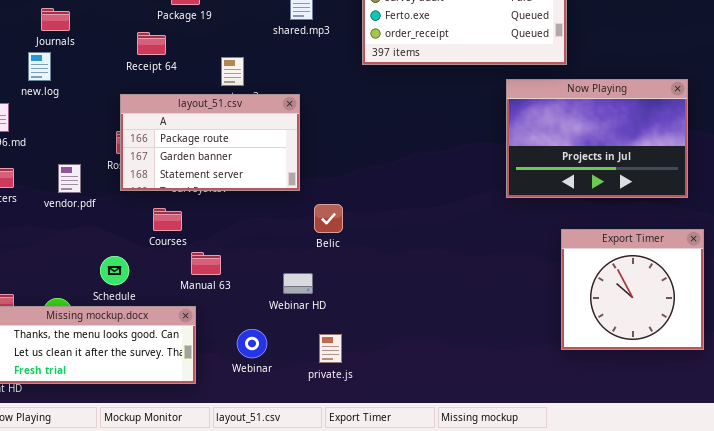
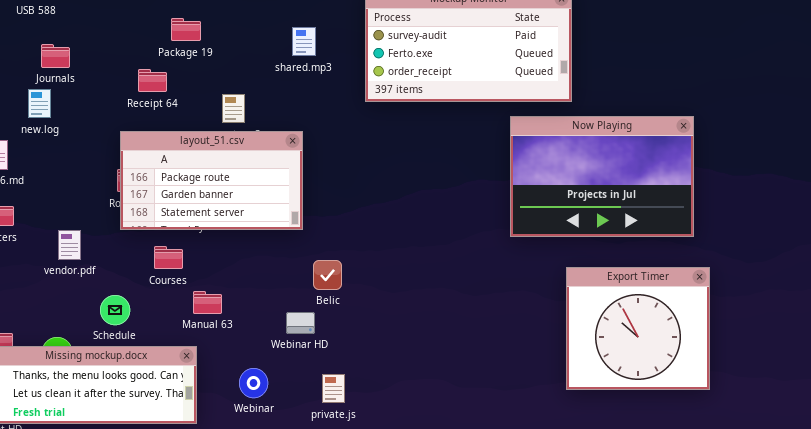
vendor.pdf: [58,164,81,193] -> [58,230,81,260], moved
Belic: [314,204,343,233] -> [313,260,342,290], moved

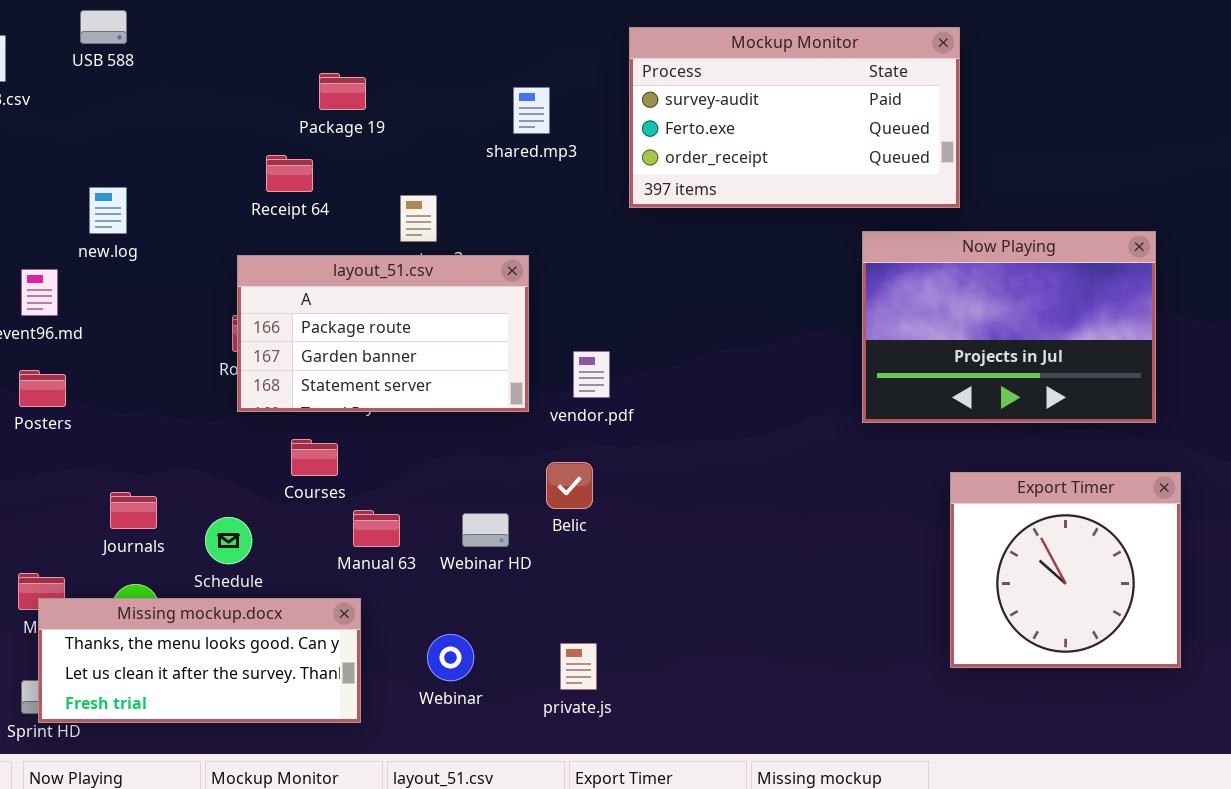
Journals: [41,44,70,68] -> [110,492,157,529], moved
vendor.pdf: [58,230,81,260] -> [573,351,610,398], moved
Webinar HD: [286,312,315,334] -> [462,513,509,547], moved

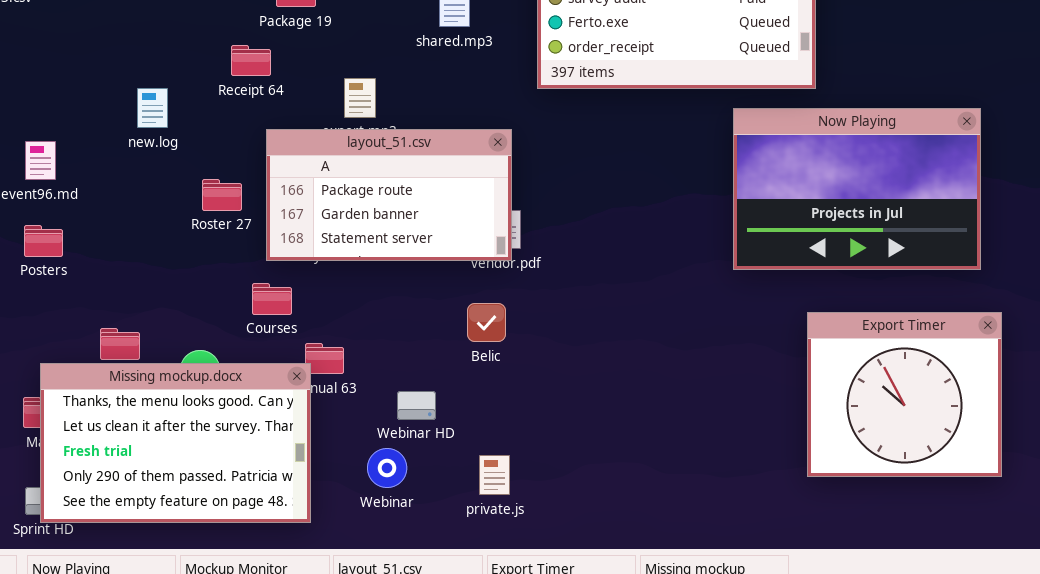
new.log: [89,187,127,234] -> [137,88,168,128], moved
layout_51.csv: [237,255,529,412] -> [266,129,512,261], moved
Webinar HD: [462,513,509,547] -> [397,391,436,420], moved
Missing mockup.docx: [38,598,361,723] -> [40,363,311,523], resized

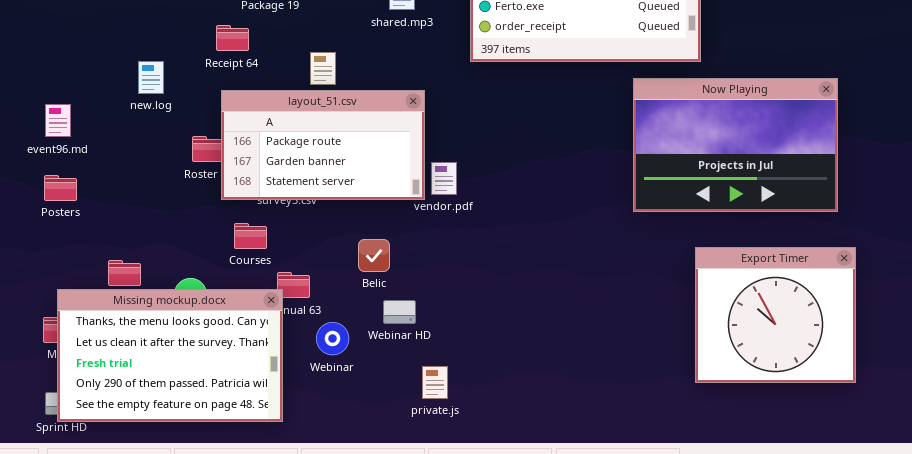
layout_51.csv: [266,129,512,261] -> [221,90,425,200], moved
Belic: [467,303,506,342] -> [358,239,390,272], moved
Webinar HD: [397,391,436,420] -> [383,300,416,324], moved
Webinar: [367,448,407,488] -> [316,322,349,355], moved

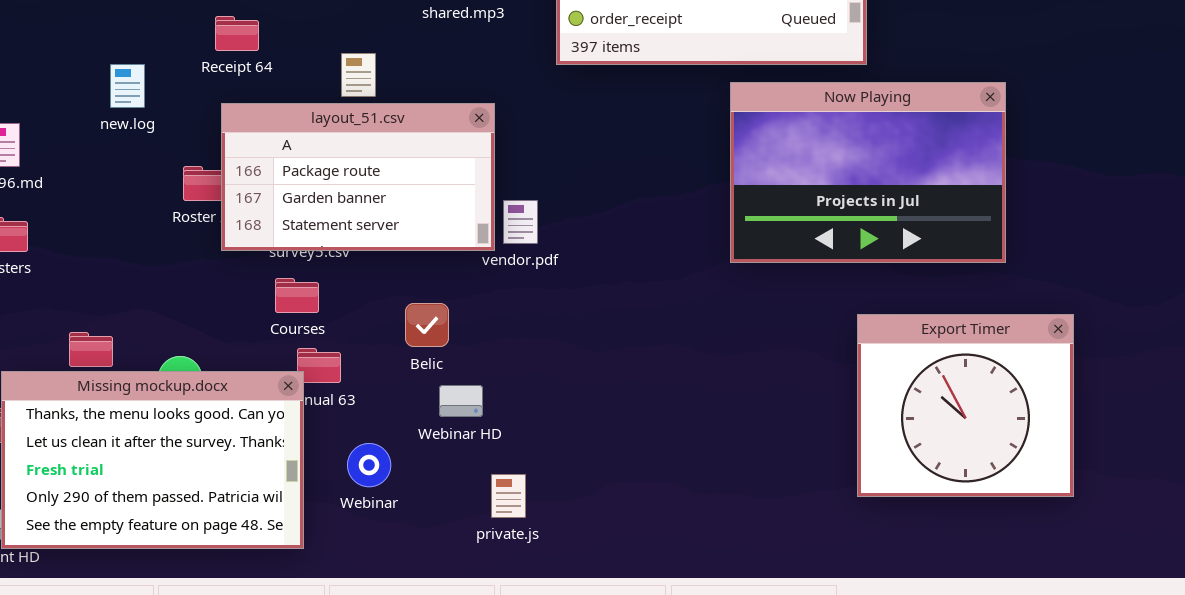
Now Playing: [633,78,838,212] -> [730,82,1006,263], moved
Courses: [234,223,267,249] -> [275,278,319,313], moved
Webinar: [316,322,349,355] -> [347,443,391,487], moved

